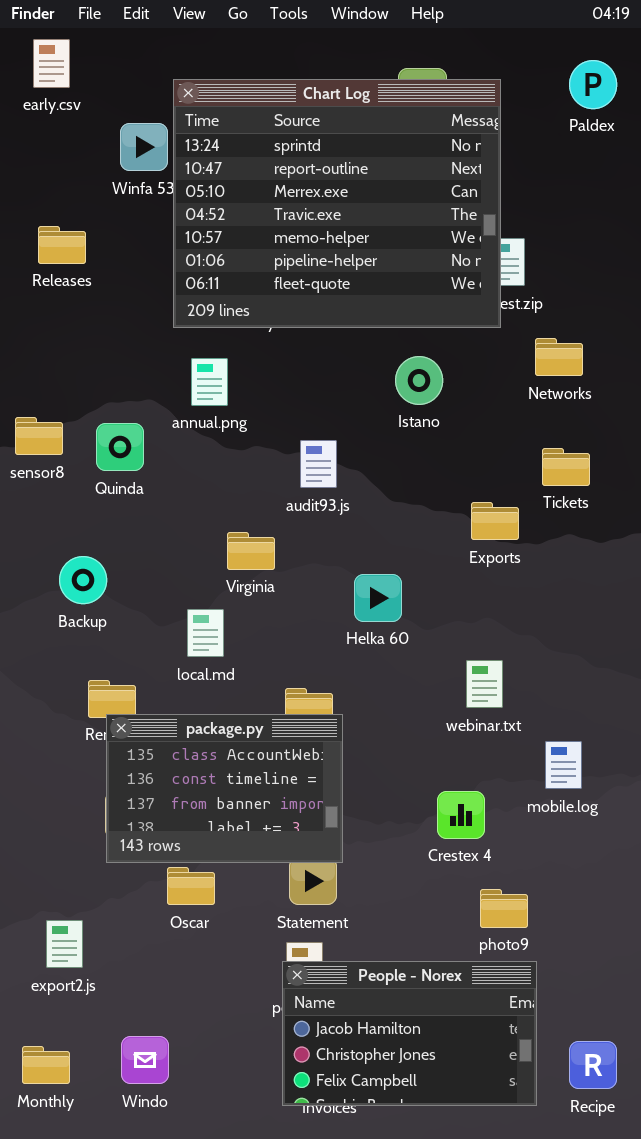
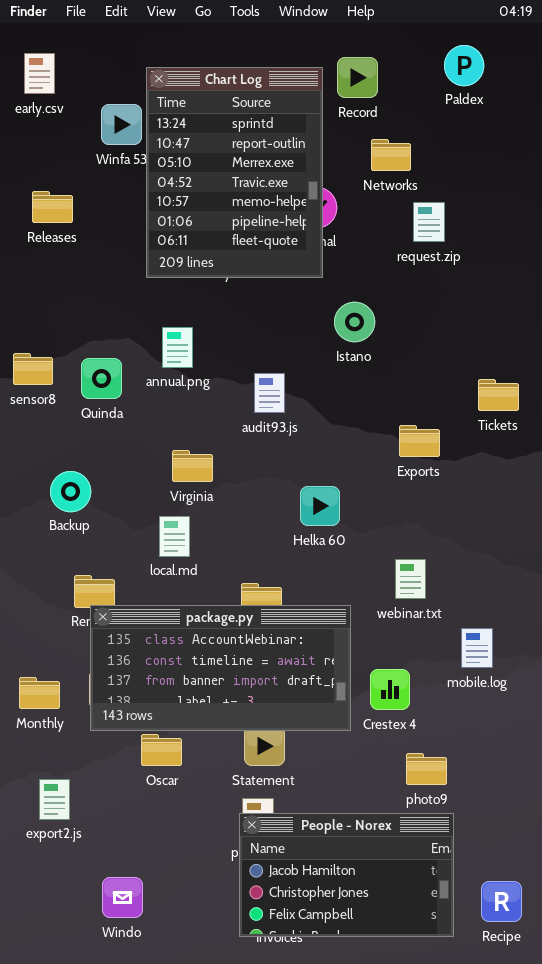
early.csv: [33,39,70,88] -> [24,53,55,94], moved
Paldex: [569,60,617,109] -> [444,45,484,86], moved
Chart Log: [173,79,501,328] -> [146,67,323,278], resized
Networks: [535,338,583,376] -> [371,139,411,171], moved
annual.png: [191,358,228,406] -> [162,327,193,368], moved
Tickets: [542,448,590,486] -> [478,379,519,411], moved
Virginia: [227,532,275,570] -> [172,450,213,482], moved
package.py: [106,714,343,863] -> [90,605,351,731], resized
Monthly: [22,1046,70,1084] -> [19,677,60,709], moved

